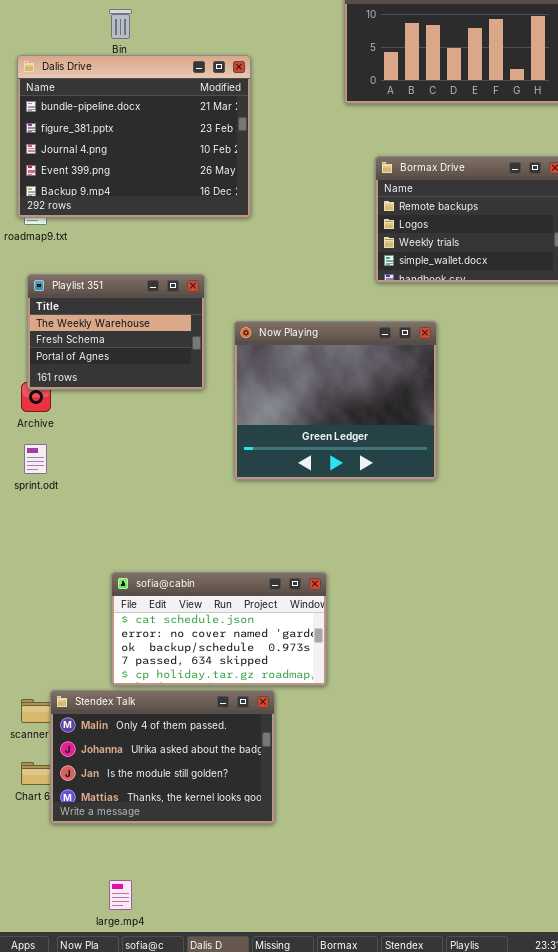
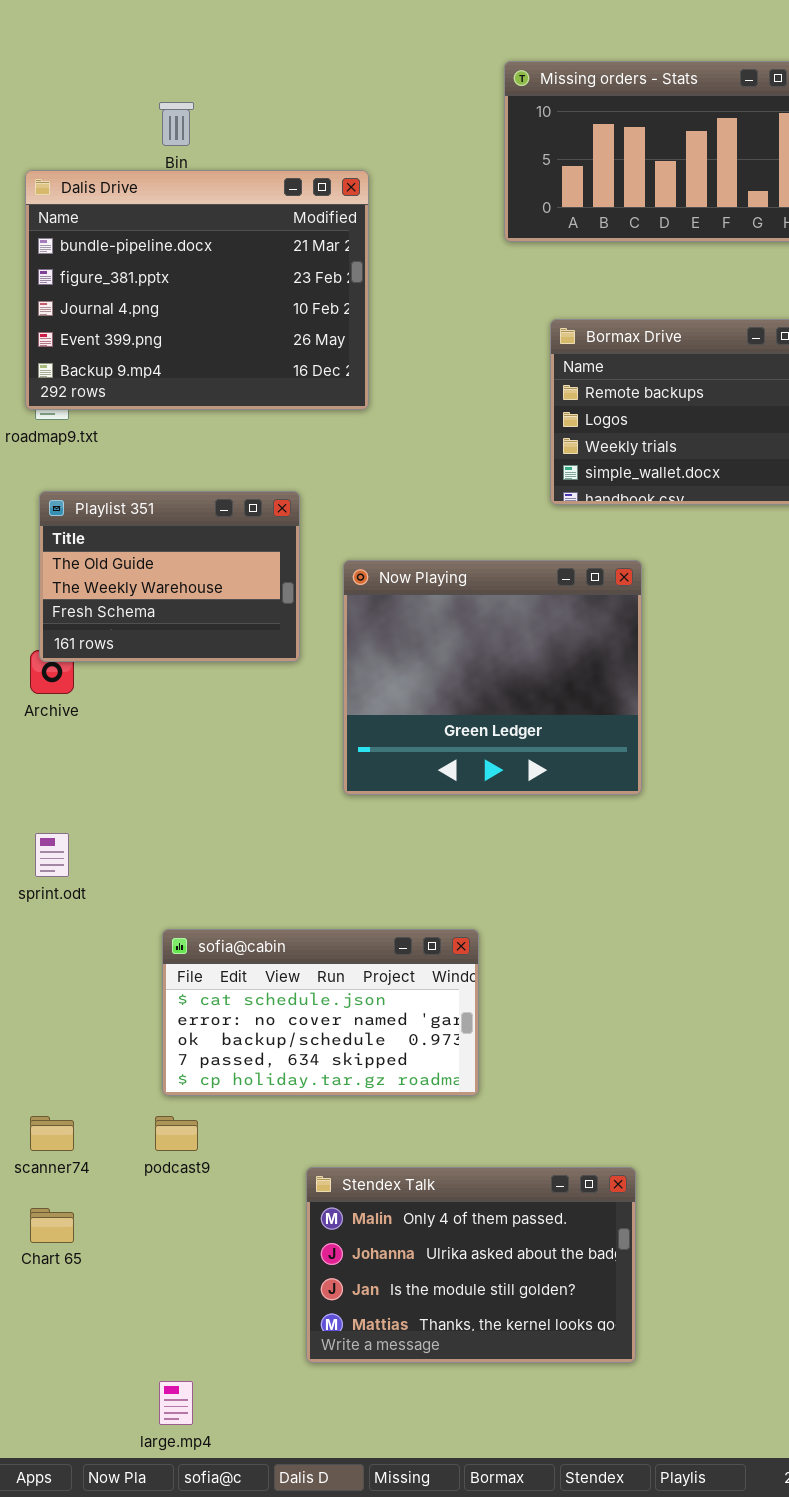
Playlist 351: [27,274,205,390] -> [39,491,300,662], scrolled up 1 row
sprint.odt: [24,444,47,474] -> [35,833,69,877], moved
Stendex Talk: [50,690,275,824] -> [306,1167,636,1363], moved

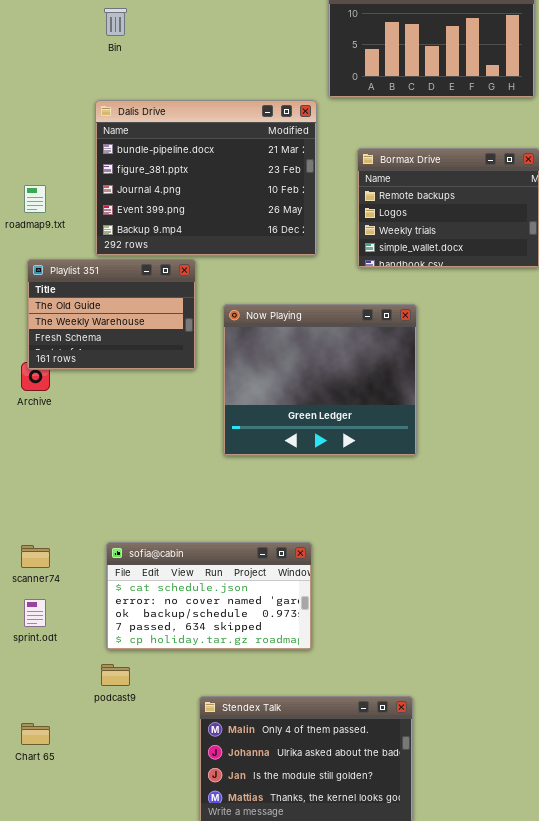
Dalis Drive: [25,170,369,410] -> [95,100,317,256], moved
sprint.odt: [35,833,69,877] -> [24,599,46,627], moved
scanner74: [30,1116,74,1151] -> [21,545,50,568], moved

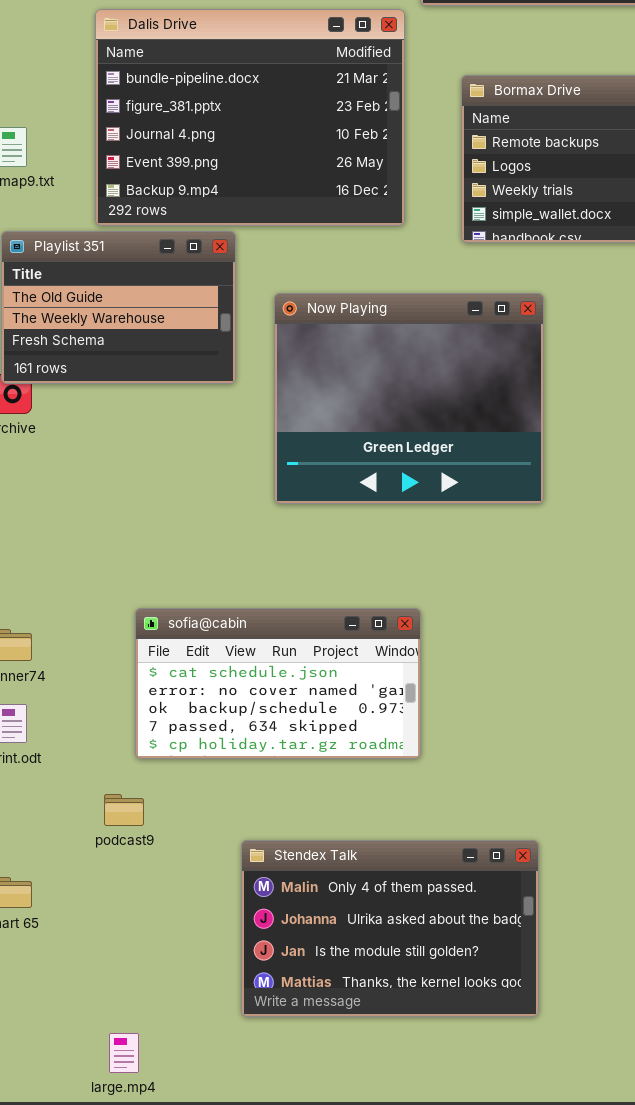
sofia@cabin: [106,542,312,650] -> [135,608,421,759], moved

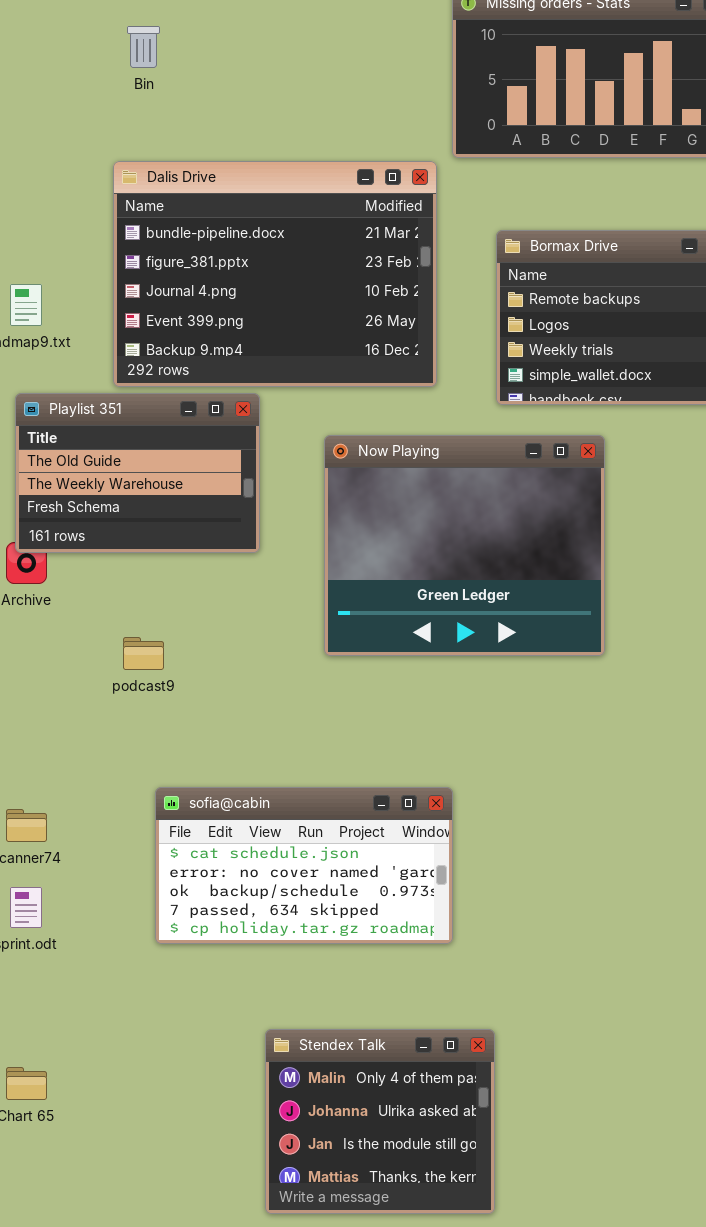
Now Playing: [274,293,544,504] -> [324,435,605,656], moved
podcast9: [104,794,144,826] -> [123,637,164,670], moved
Stendex Talk: [241,840,539,1017] -> [265,1029,495,1214], resized

